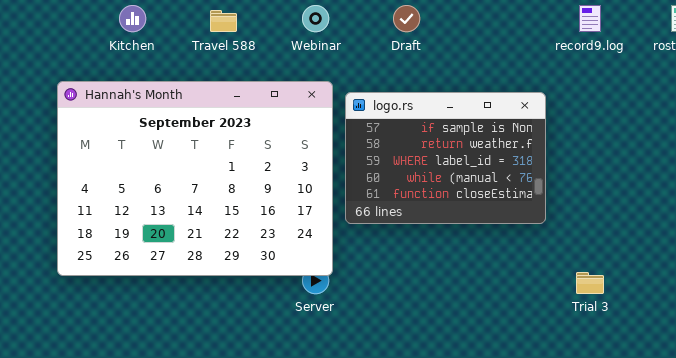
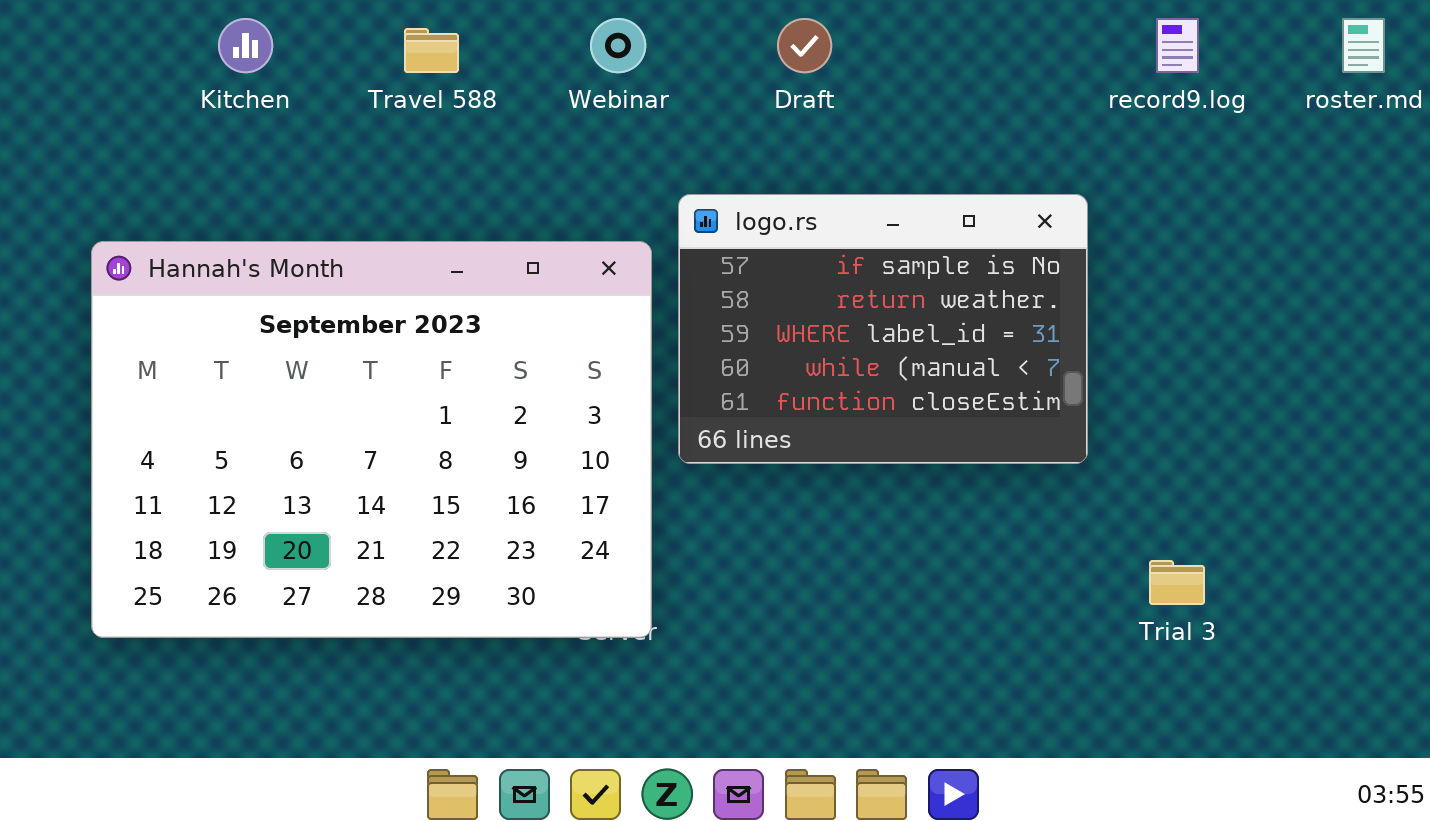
Hannah's Month: [57,81,333,276] -> [91,241,652,638], moved

